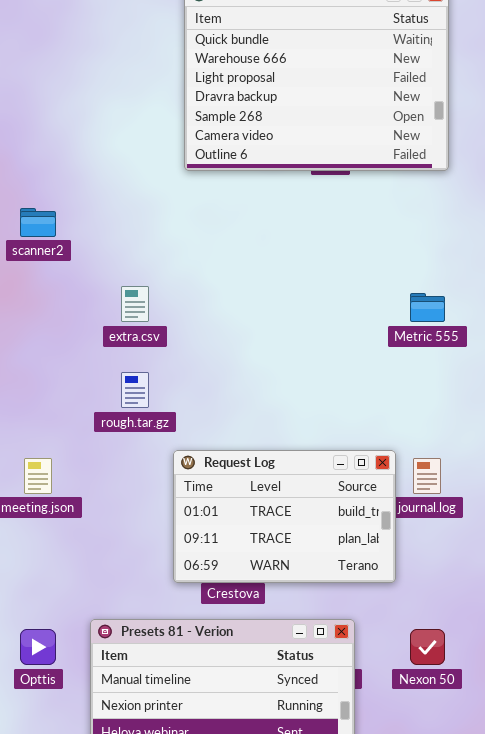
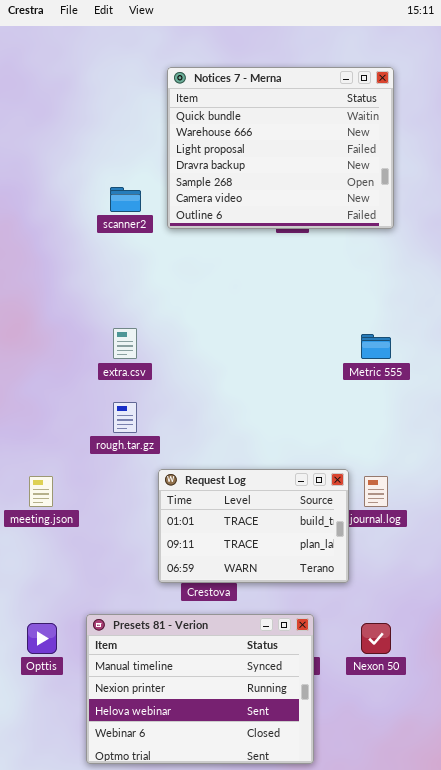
scanner2: [20,208,56,237] -> [110,187,141,212], moved

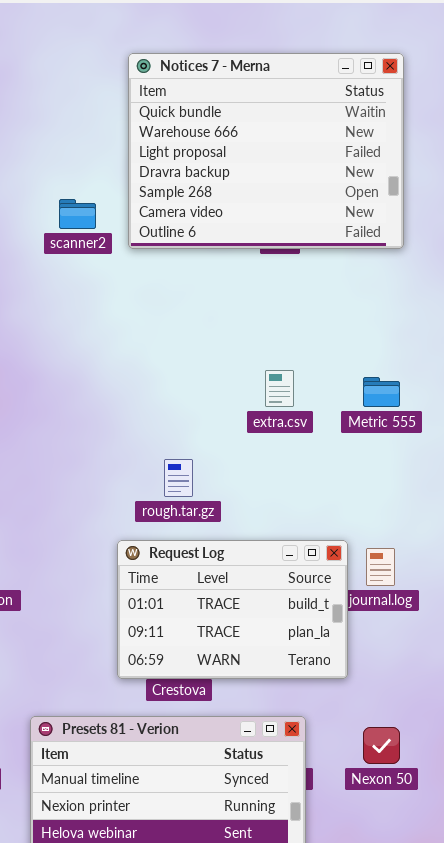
extra.csv: [113,328,137,359] -> [265,370,294,407], moved
rough.tar.gz: [113,402,137,433] -> [164,459,193,497], moved

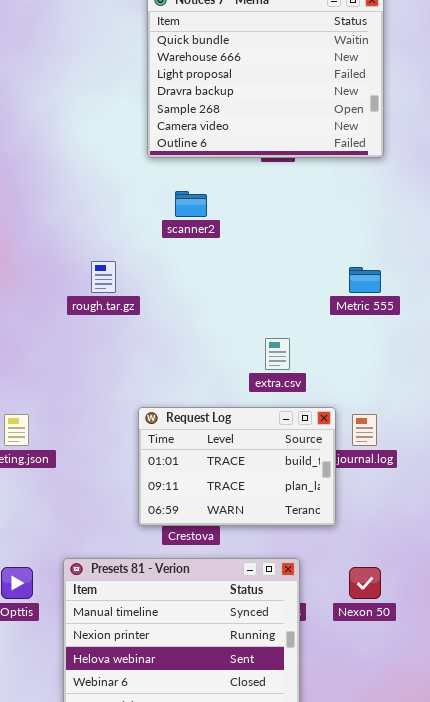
scanner2: [59,199,96,229] -> [175,191,207,217], moved
extra.csv: [265,370,294,407] -> [265,338,290,370], moved
rough.tar.gz: [164,459,193,497] -> [91,261,116,293], moved

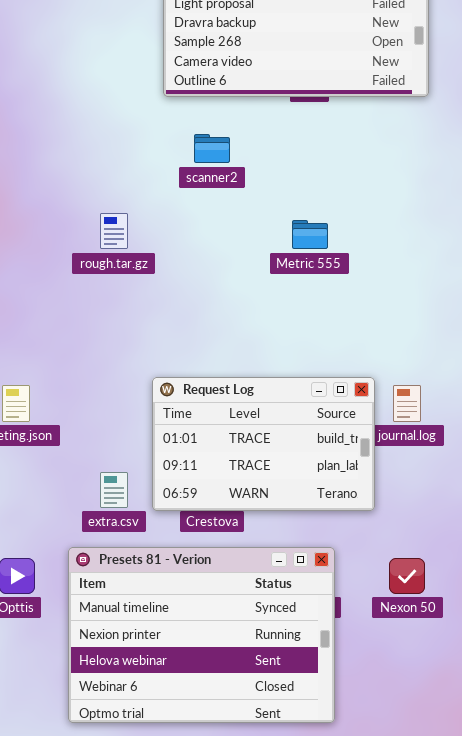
Metric 555: [349,267,381,293] -> [292,220,328,249], moved
extra.csv: [265,338,290,370] -> [100,472,128,508], moved

